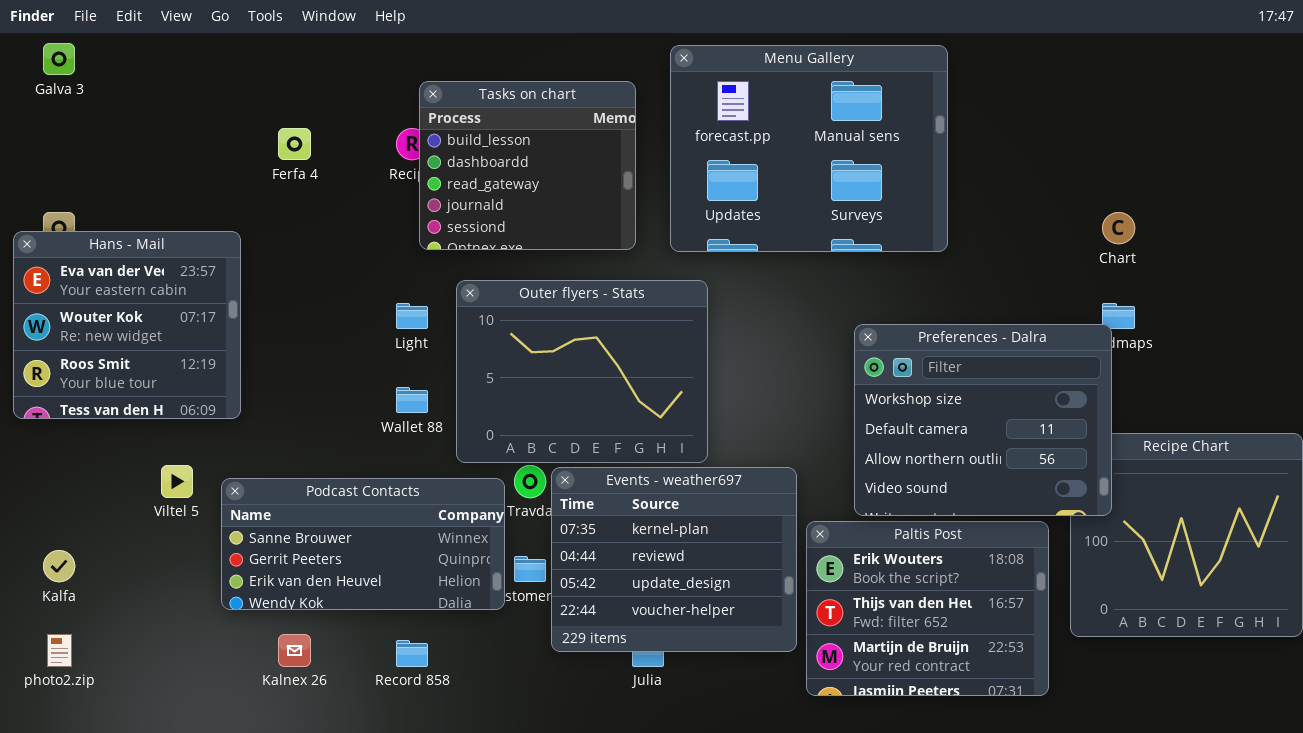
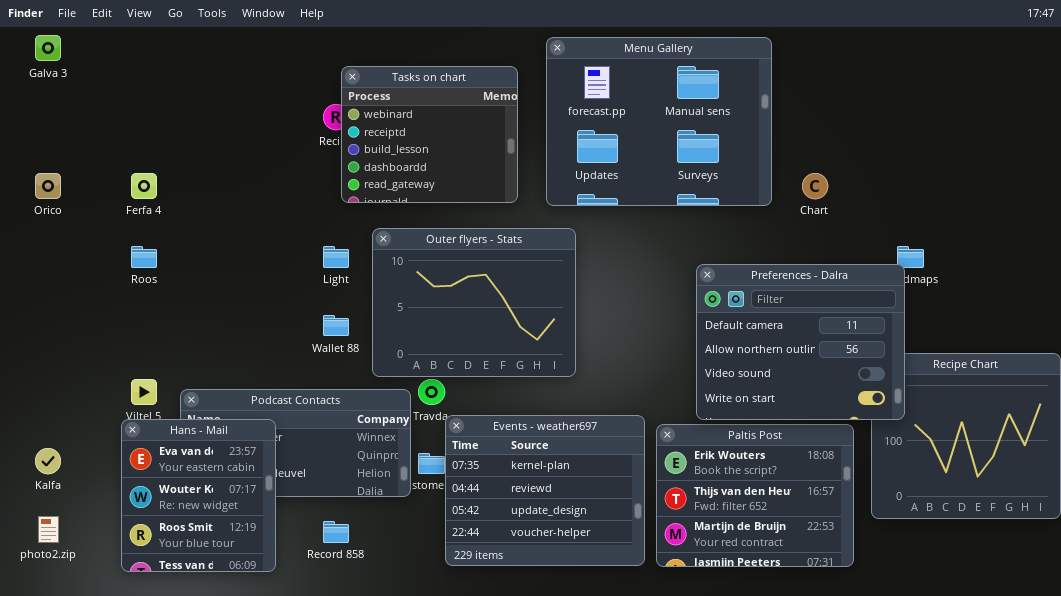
Tasks on chart: [419,81,636,250] -> [341,66,518,203], scrolled up 2 rows
Ferfa 4: [278,128,311,160] -> [131,173,157,199], moved
Chart: [1102,212,1135,244] -> [802,173,828,199], moved
Hans - Mail: [13,231,241,419] -> [121,419,276,572], moved, resized
Preferences - Dalra: [854,324,1112,516] -> [696,264,905,420], scrolled down 1 row
Events - weather697: [551,467,797,652] -> [445,415,645,566], moved

